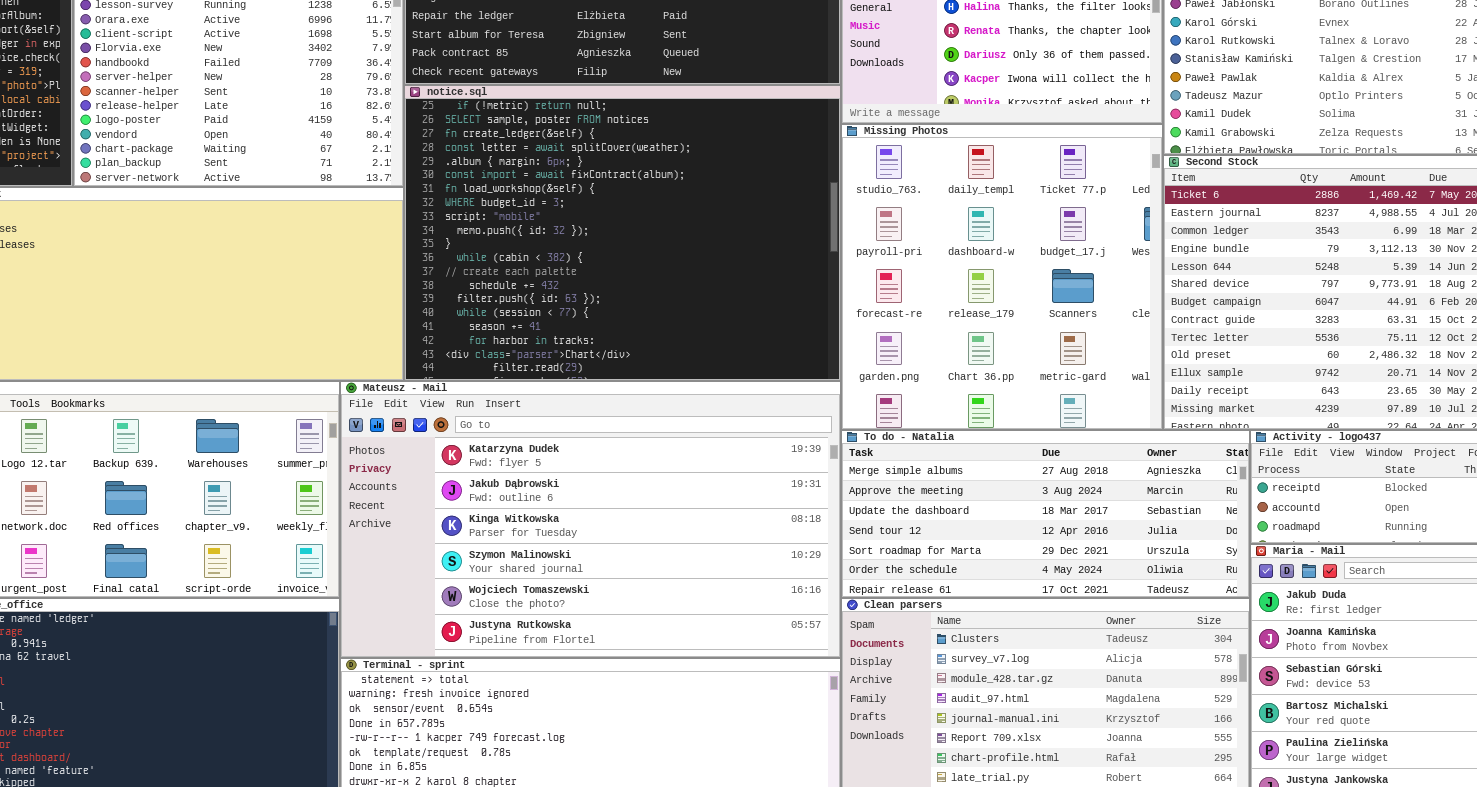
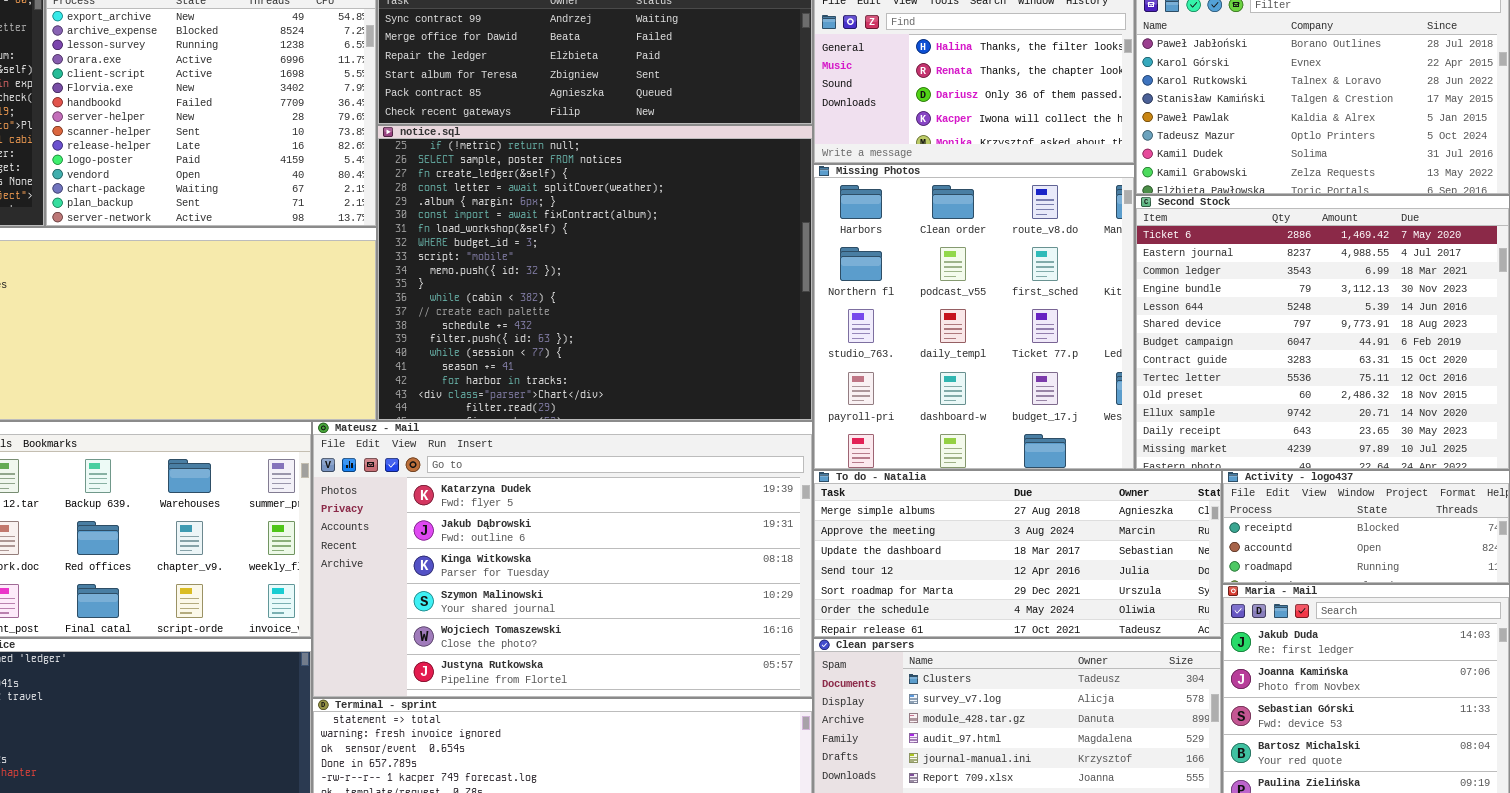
Missing Photos: [841,124,1163,430] -> [813,164,1135,470], scrolled up 2 rows

